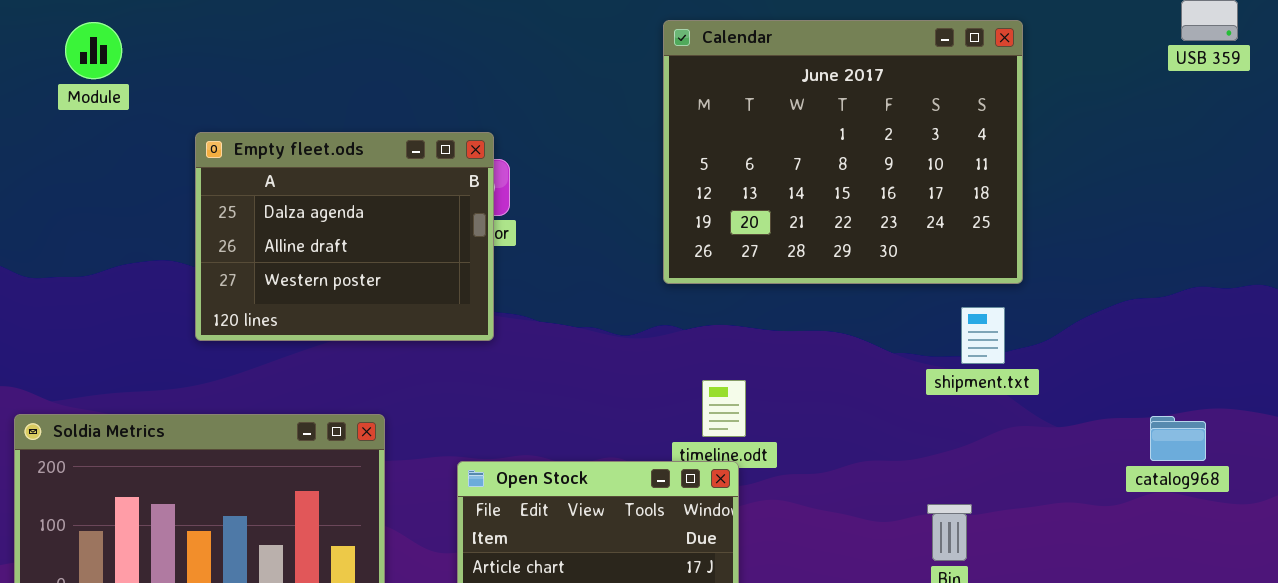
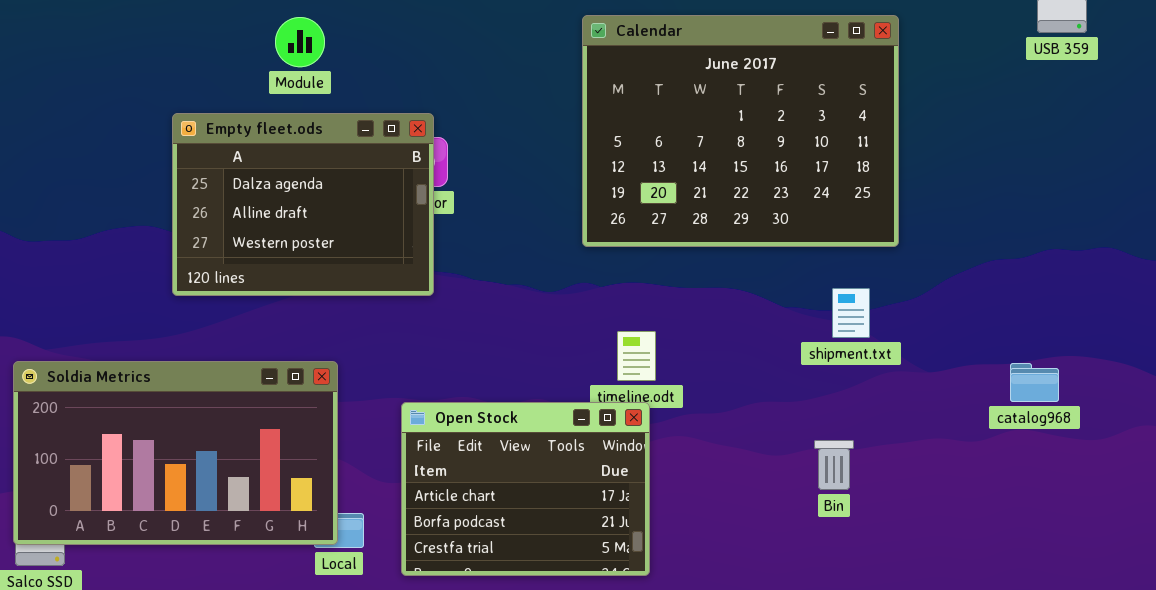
Module: [65,22,122,79] -> [275,17,325,67], moved
shipment.txt: [961,307,1005,364] -> [832,288,870,338], moved

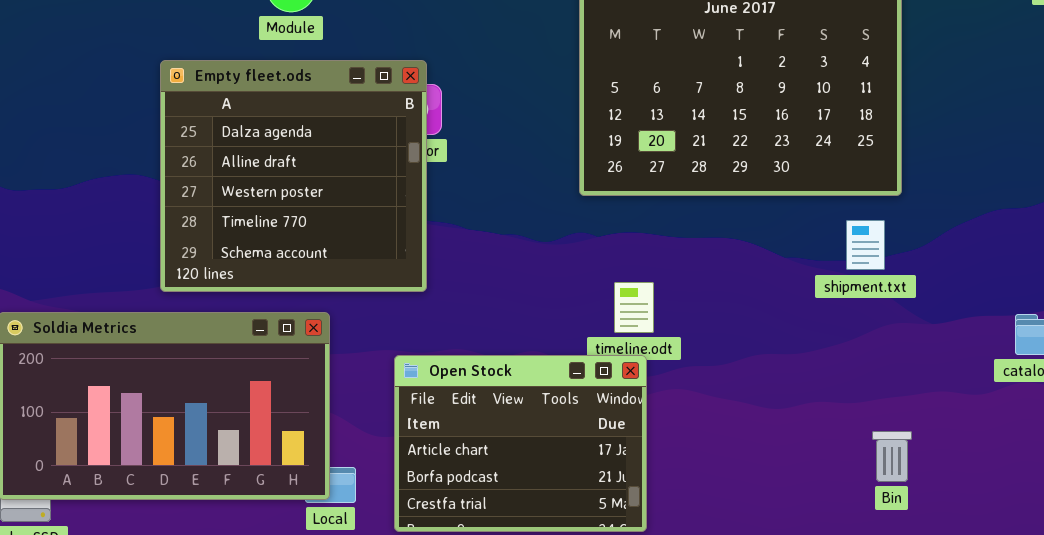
Empty fleet.ods: [172,113,434,296] -> [160,60,427,292], resized
shipment.txt: [832,288,870,338] -> [846,220,885,270], moved
Bin: [814,440,854,490] -> [872,431,912,482], moved

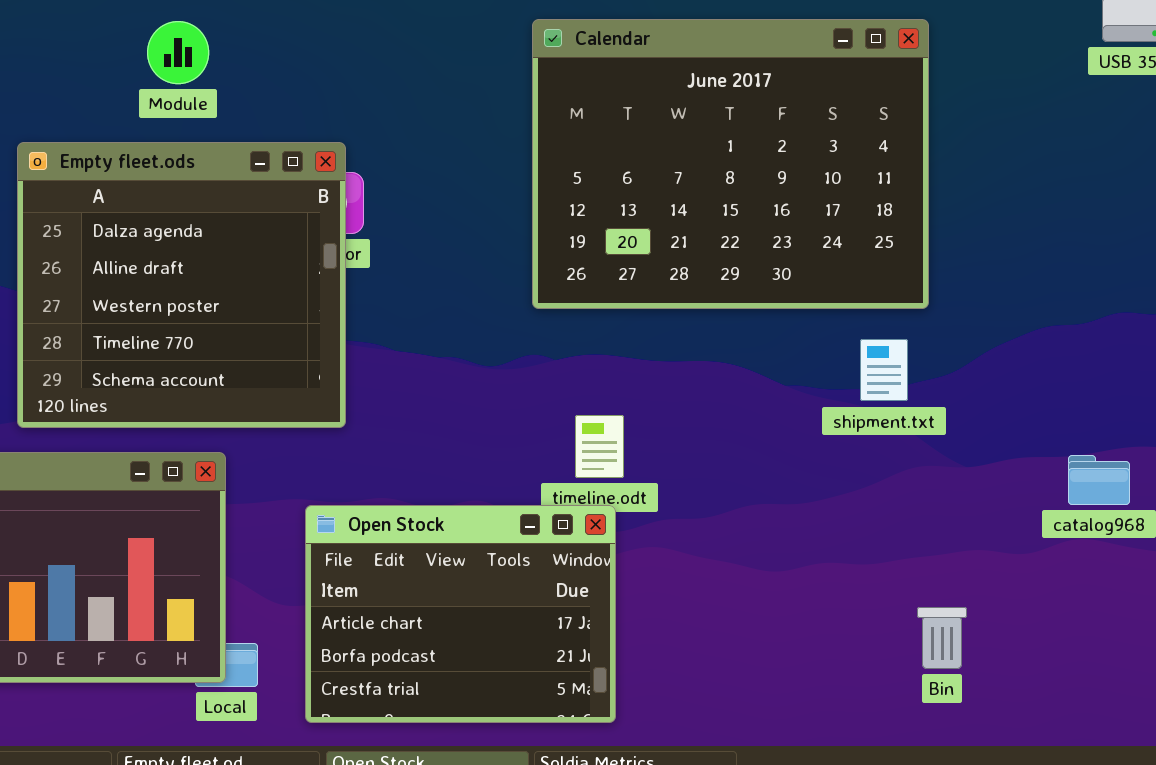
Bin: [872,431,912,482] -> [917,607,967,669], moved

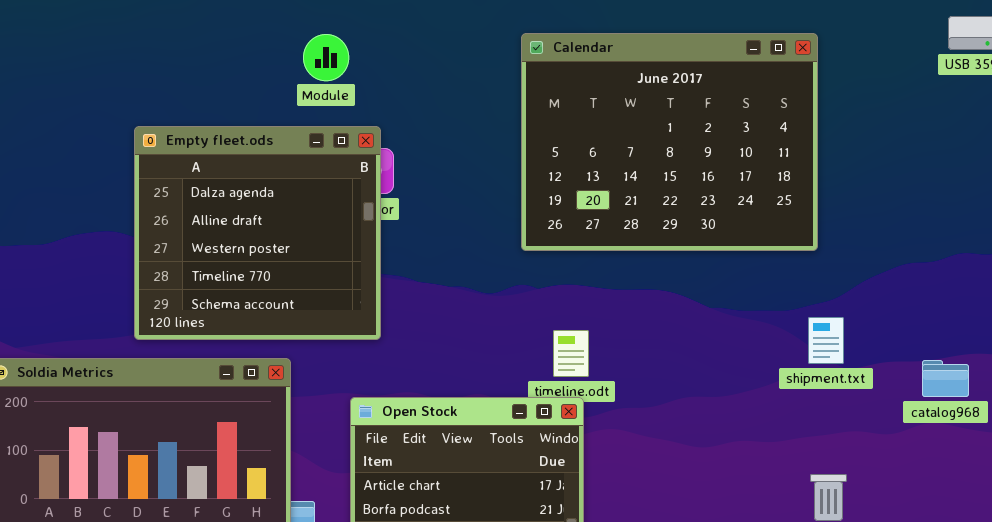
Module: [147,21,209,84] -> [303,34,349,81], moved
shipment.txt: [860,339,908,401] -> [808,317,844,364], moved

